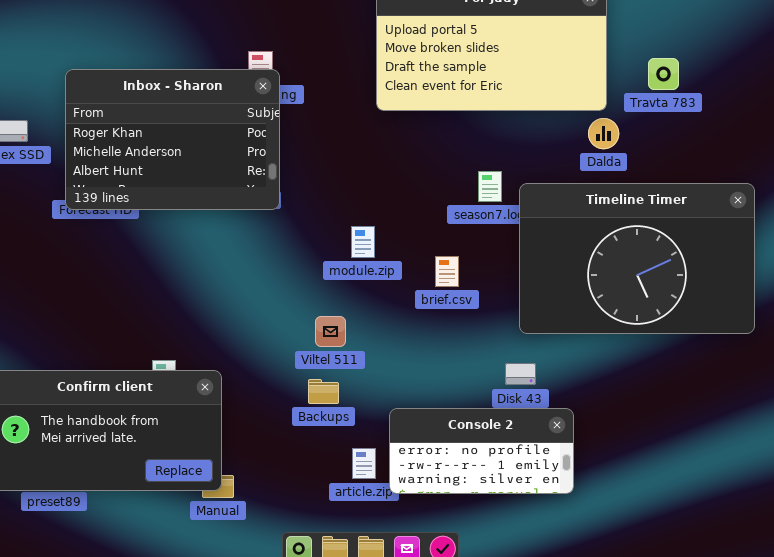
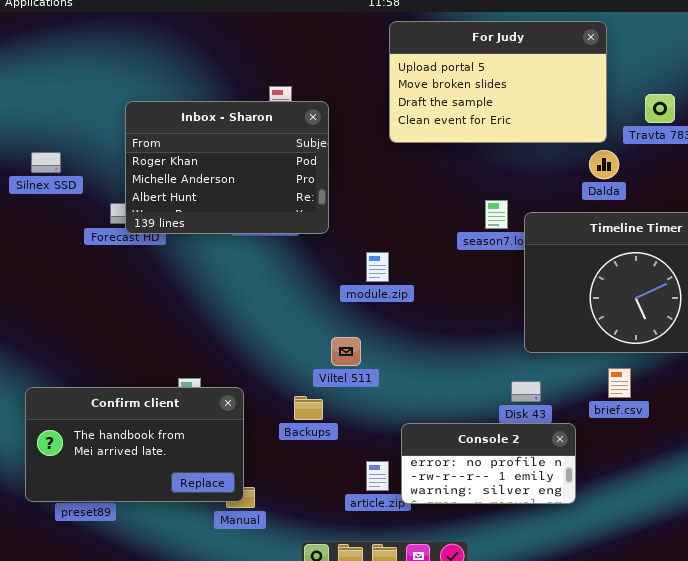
Inbox - Sharon: [65,69,280,210] -> [125,101,329,234], moved
brief.csv: [435,256,459,287] -> [608,368,631,398], moved
Backups: [308,379,339,404] -> [294,396,323,420], moved

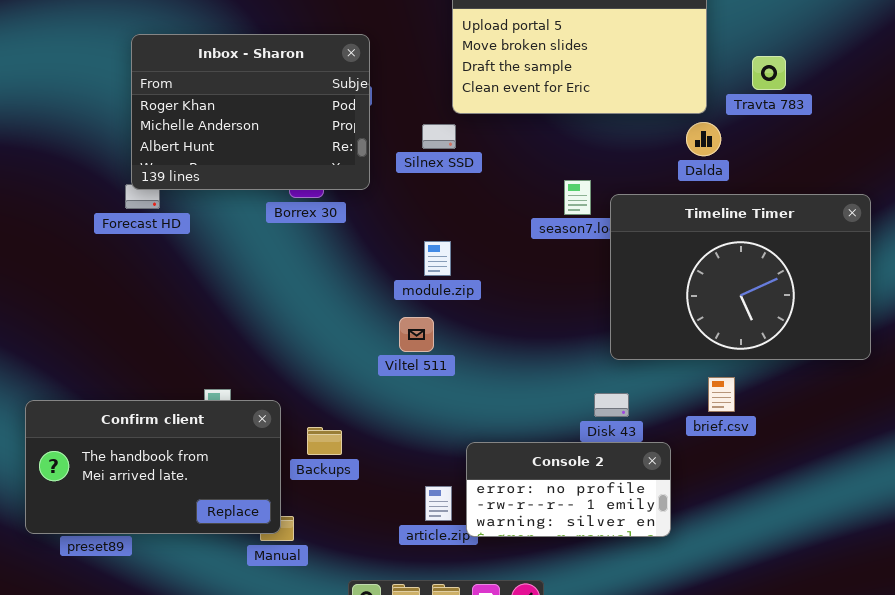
Inbox - Sharon: [125,101,329,234] -> [131,34,370,190], moved
Silnex SSD: [31,152,61,173] -> [422,124,456,149], moved
Viltel 511: [331,337,361,366] -> [399,317,434,352], moved
Backups: [294,396,323,420] -> [307,427,342,455], moved

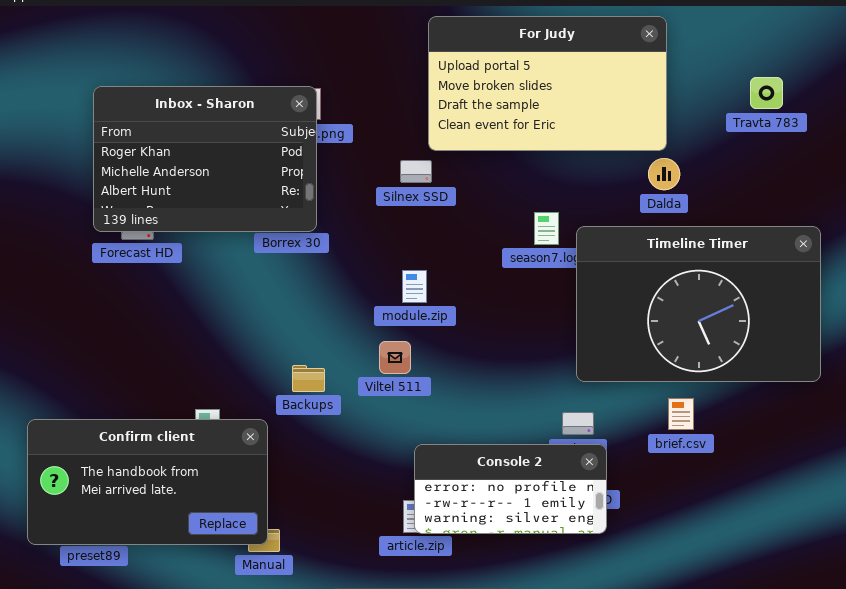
Inbox - Sharon: [131,34,370,190] -> [93,86,317,232], moved
Travta 783: [752,56,786,90] -> [750,77,783,109], moved
Backups: [307,427,342,455] -> [292,365,325,392], moved
Console 2: [466,442,671,537] -> [414,444,607,534], moved

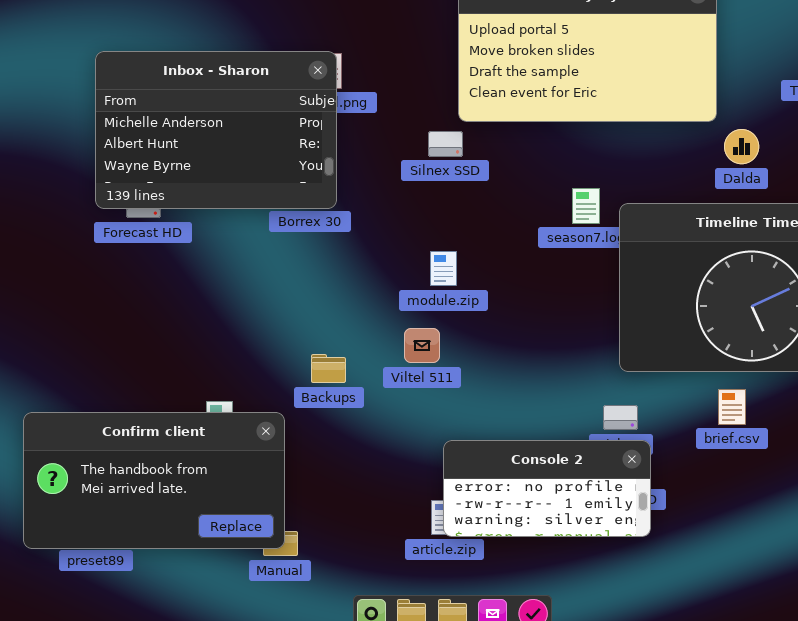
Inbox - Sharon: [93,86,317,232] -> [95,51,337,209], scrolled down 1 row
Dalda: [648,158,680,190] -> [724,129,759,164], moved

